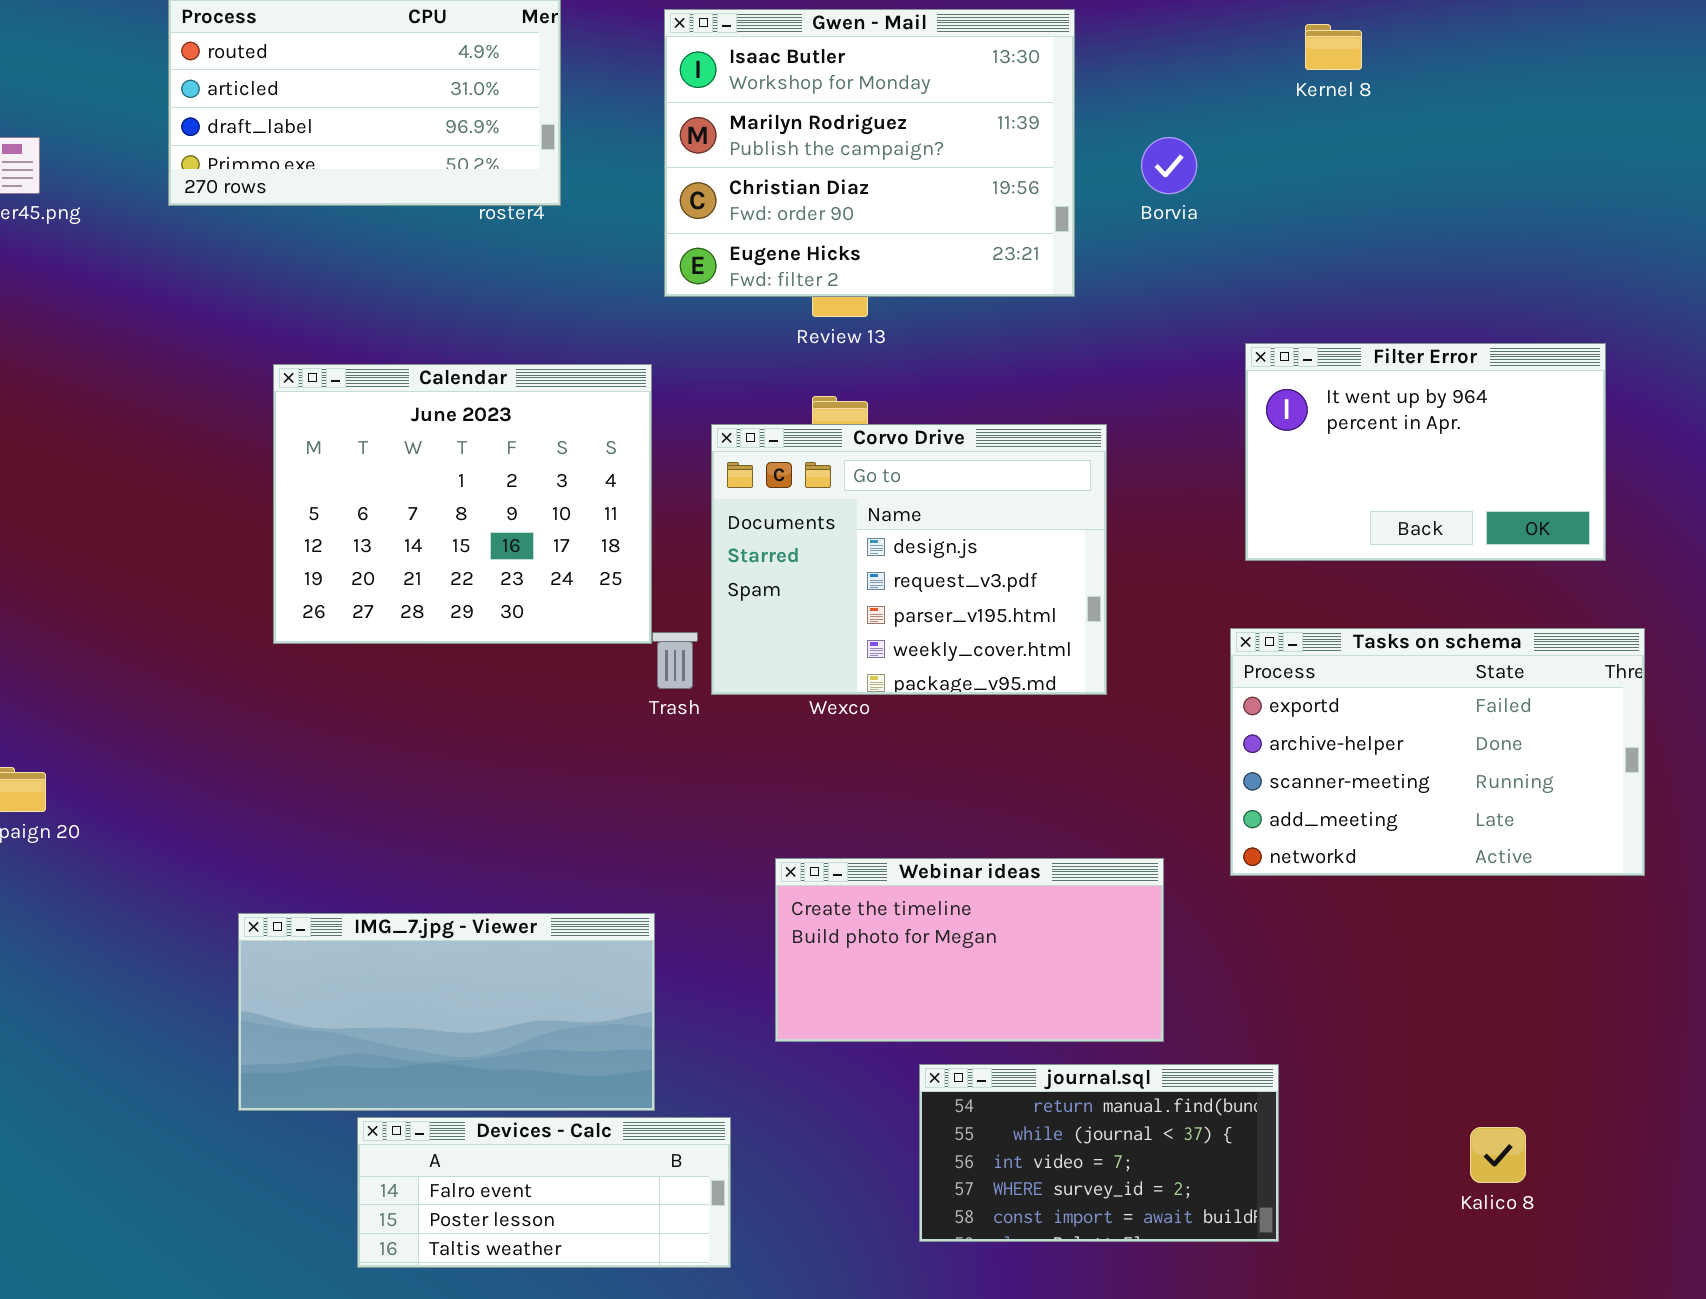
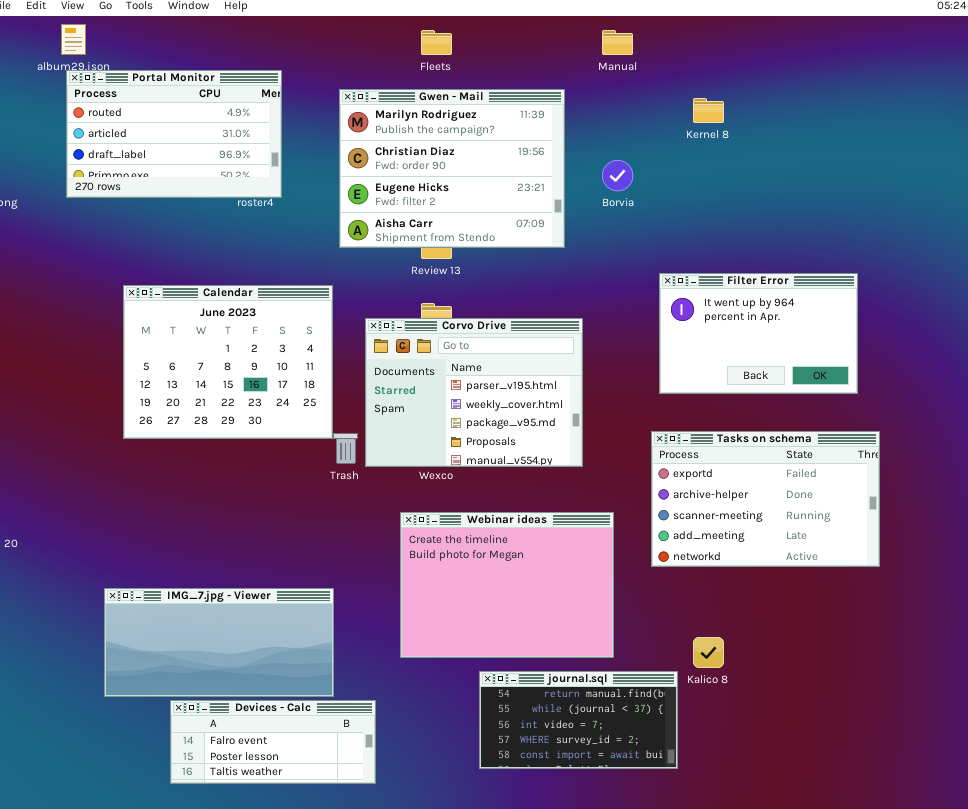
Gwen - Mail: [664,9,1075,297] -> [339,89,565,248], scrolled down 1 row
Corvo Drive: [711,424,1107,695] -> [365,318,583,467], scrolled down 2 rows
Webinar ideas: [775,858,1164,1042] -> [400,512,614,658], resized
Kalico 8: [1470,1127,1526,1183] -> [693,637,724,668], moved

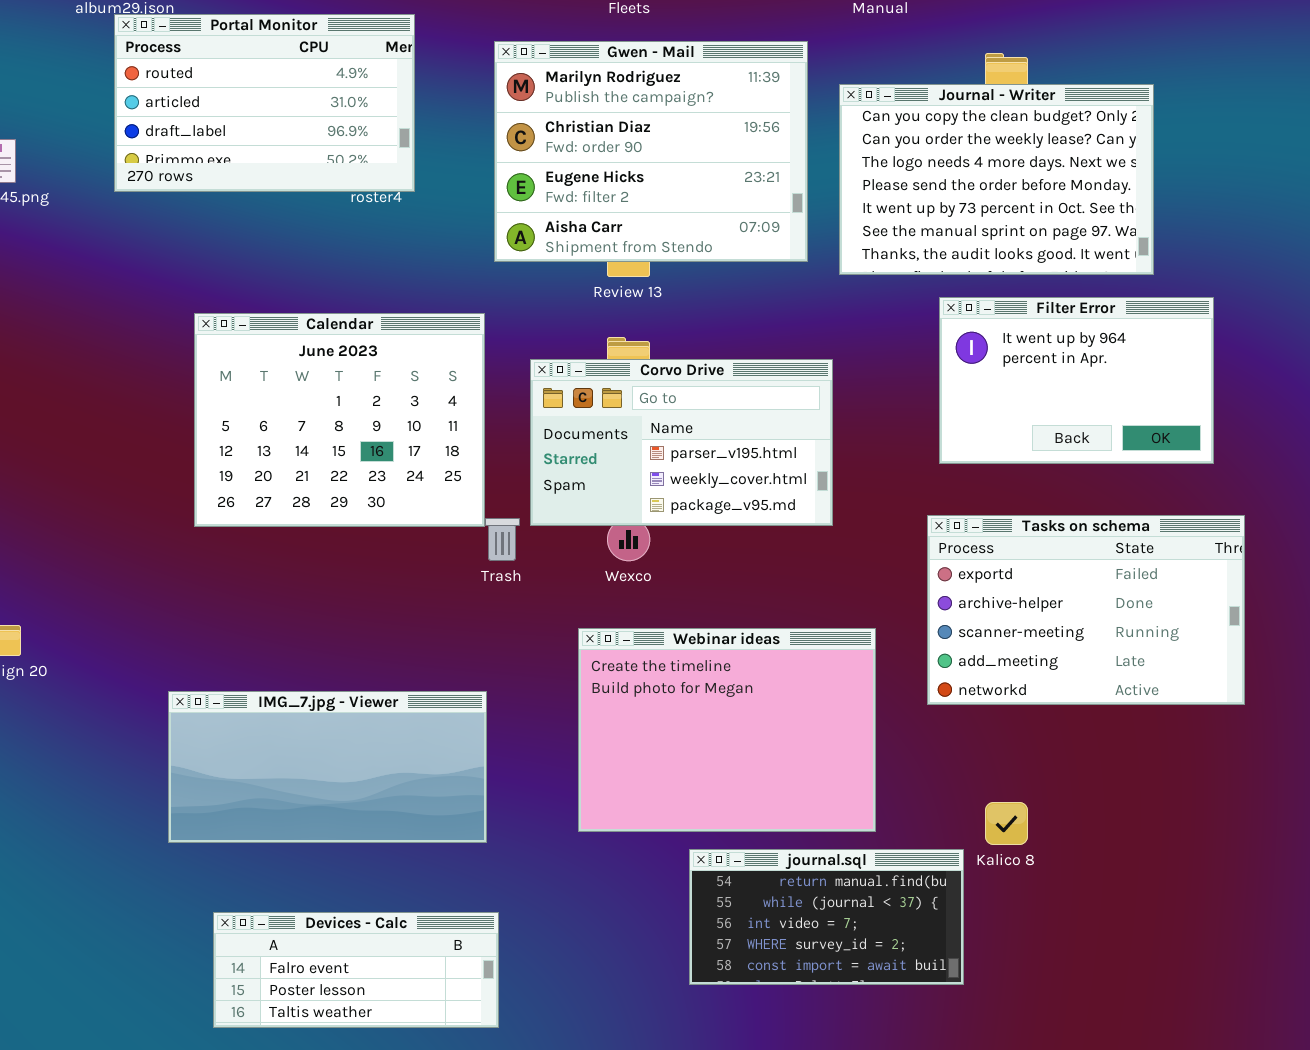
Journal - Writer: none -> [839,84,1154,275], opened
Corvo Drive: [365,318,583,467] -> [530,359,833,526], resized
IMG_7.jpg - Viewer: [104,588,334,697] -> [168,691,487,843], moved
Devices - Calc: [170,700,376,784] -> [213,912,499,1028], moved

